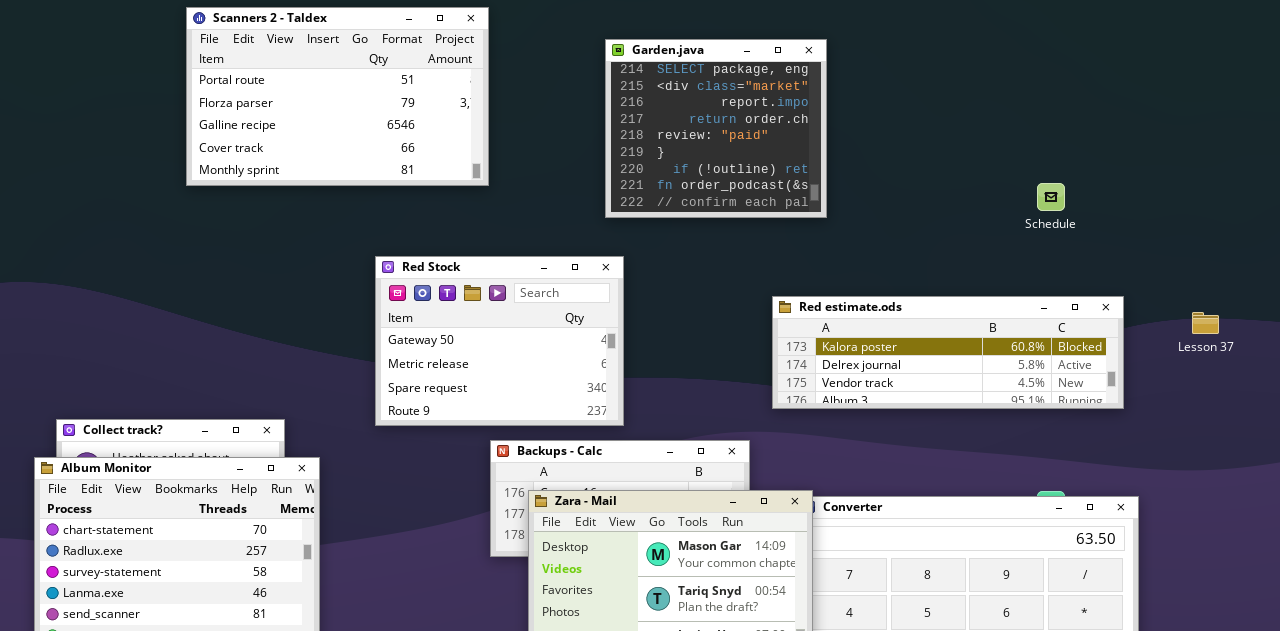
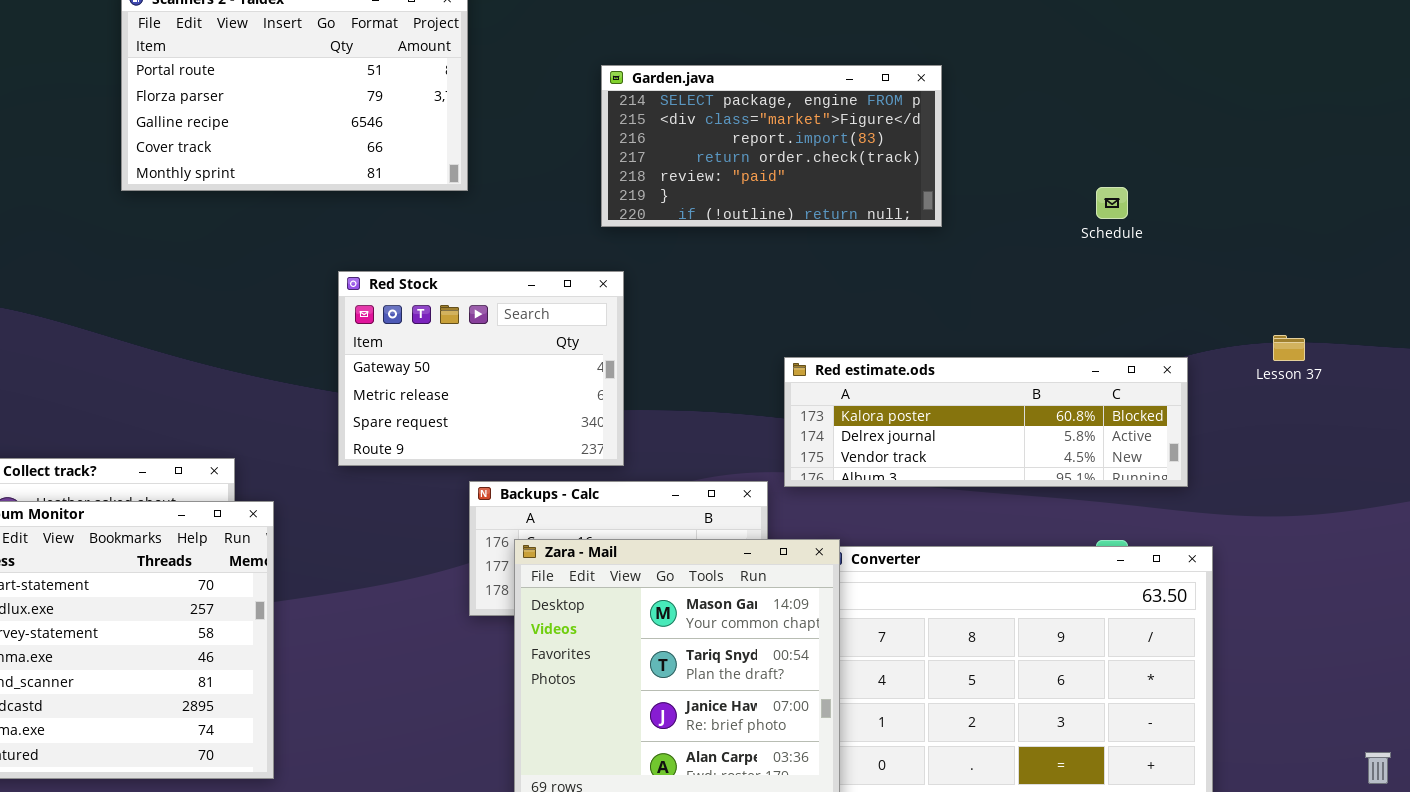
Garden.java: [605,39,827,218] -> [601,65,942,227], resized
Red estimate.ods: [772,296,1124,409] -> [784,357,1188,487], moved

